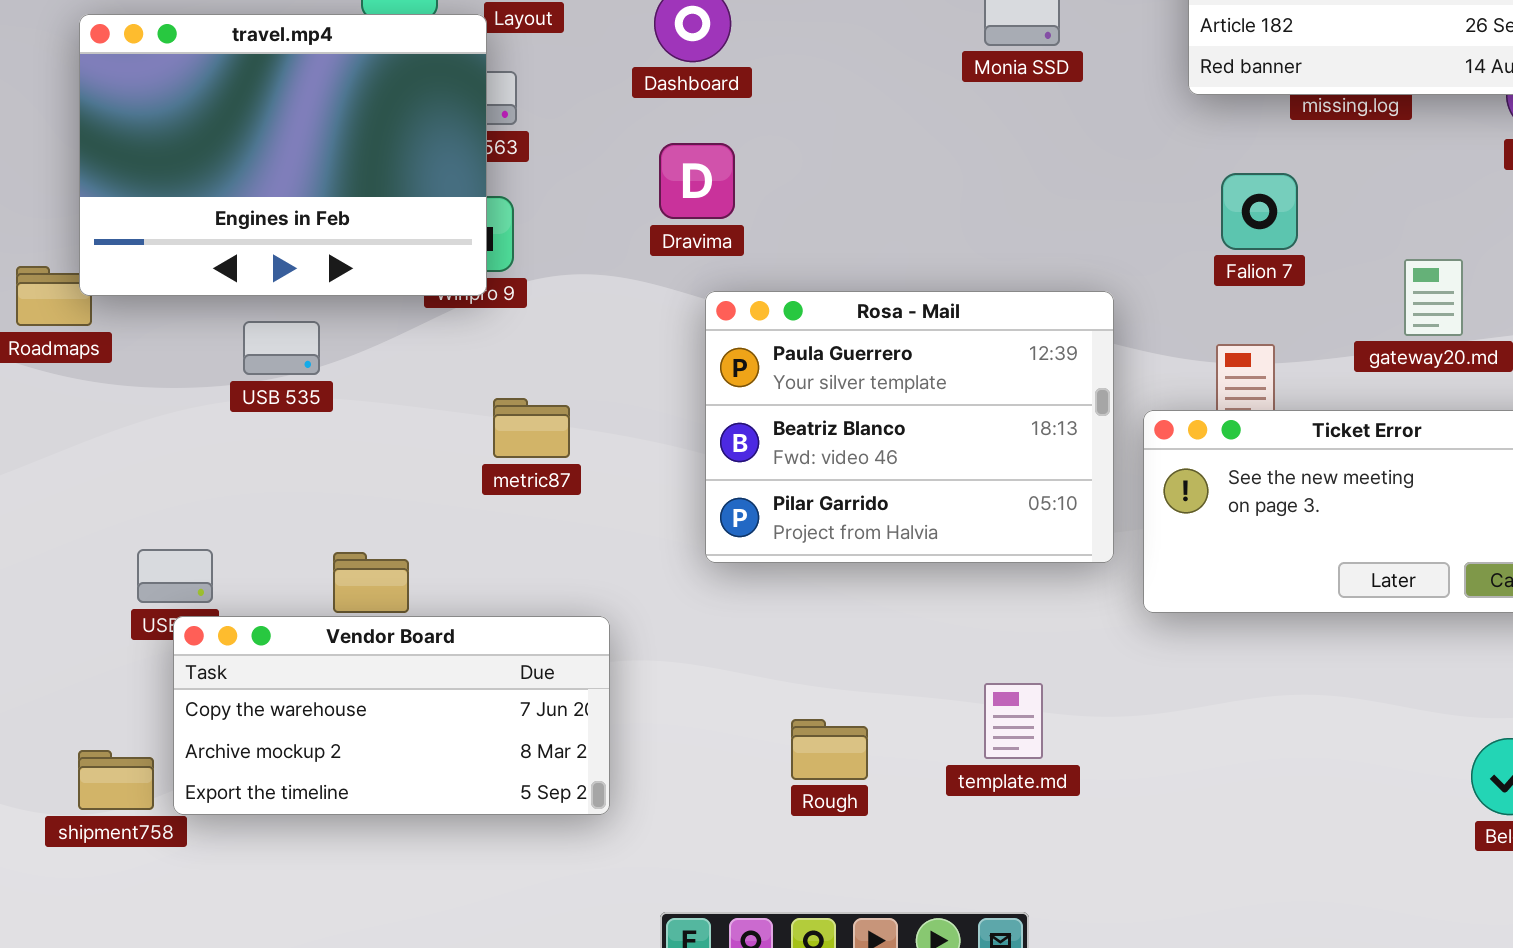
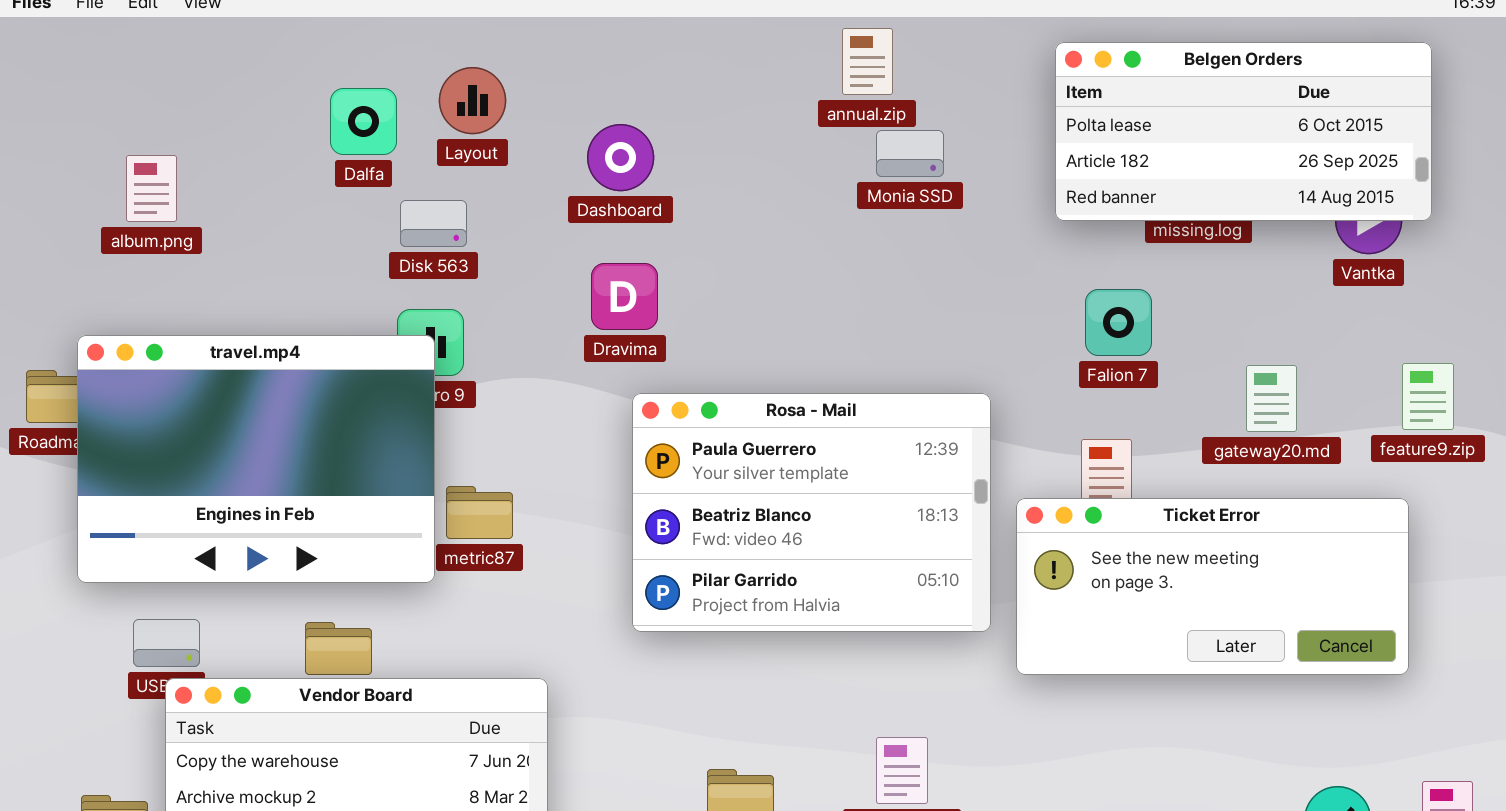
travel.mp4: [79,14,487,296] -> [77,335,435,583], moved

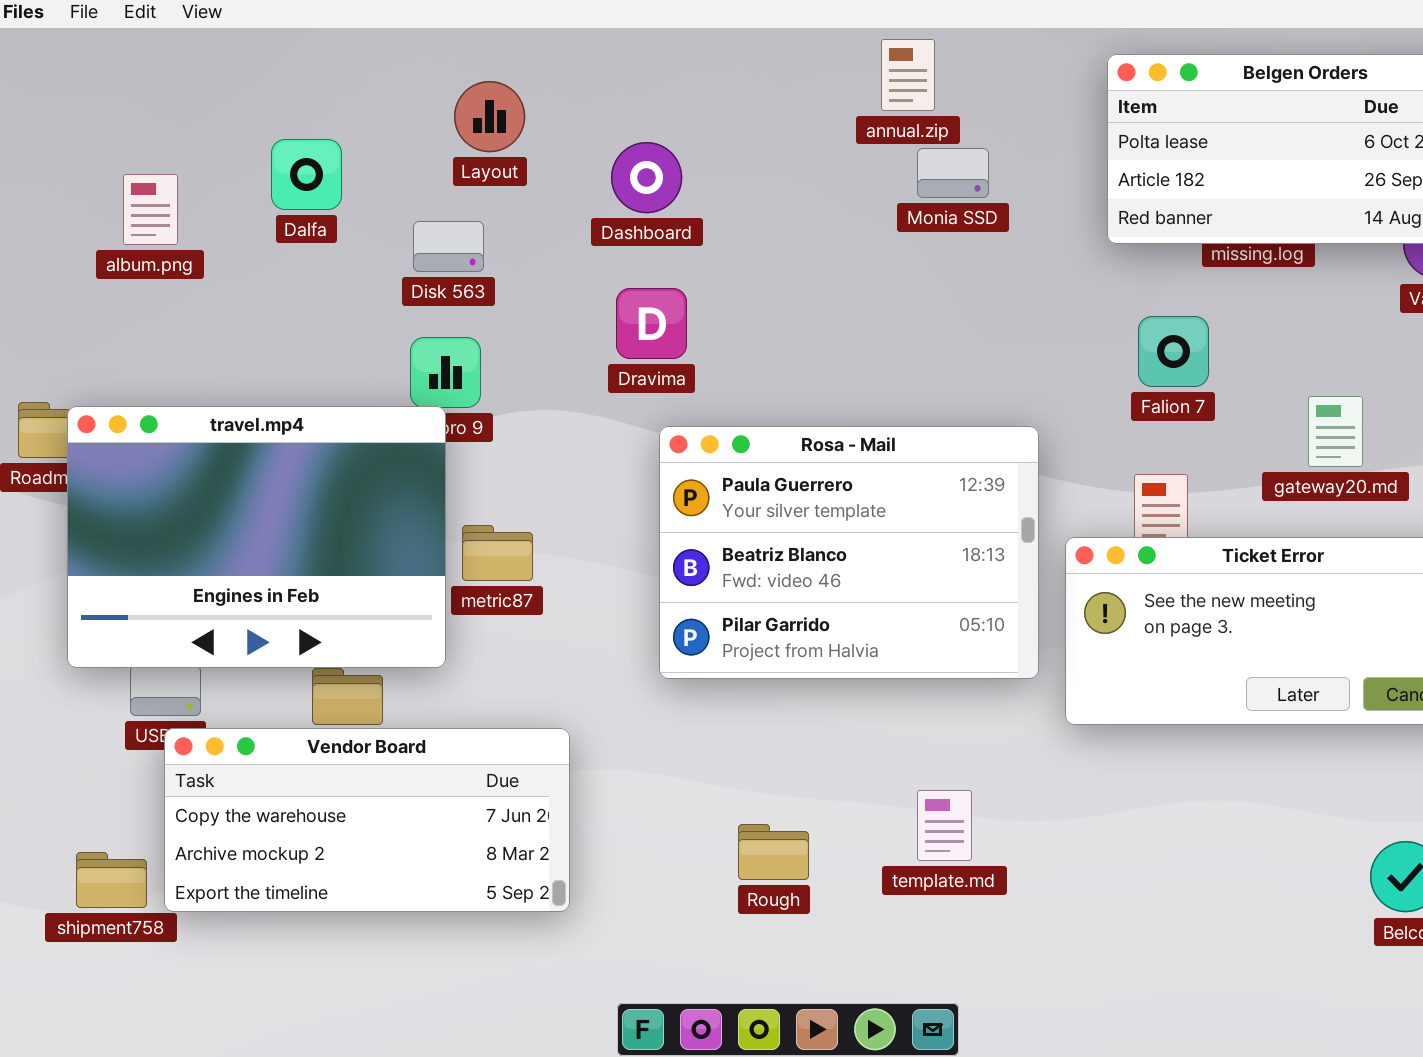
Dalfa: [330,88,397,155] -> [271,139,342,210], moved
travel.mp4: [77,335,435,583] -> [67,406,446,668], moved

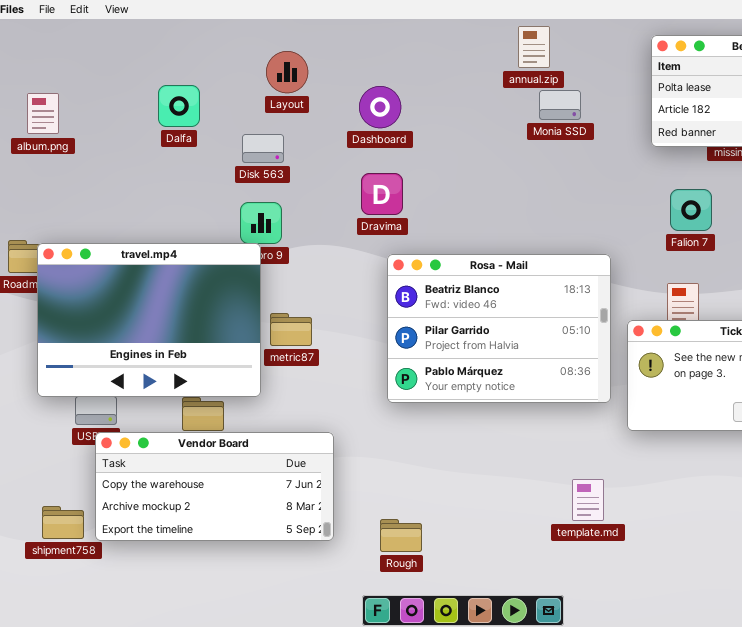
album.png: [123,174,178,245] -> [27,93,59,134], moved
Rosa - Mail: [659,426,1039,679] -> [387,254,611,403], scrolled down 1 row
template.md: [917,790,972,861] -> [572,479,604,521], moved
Rough: [738,824,809,880] -> [380,519,422,552], moved

